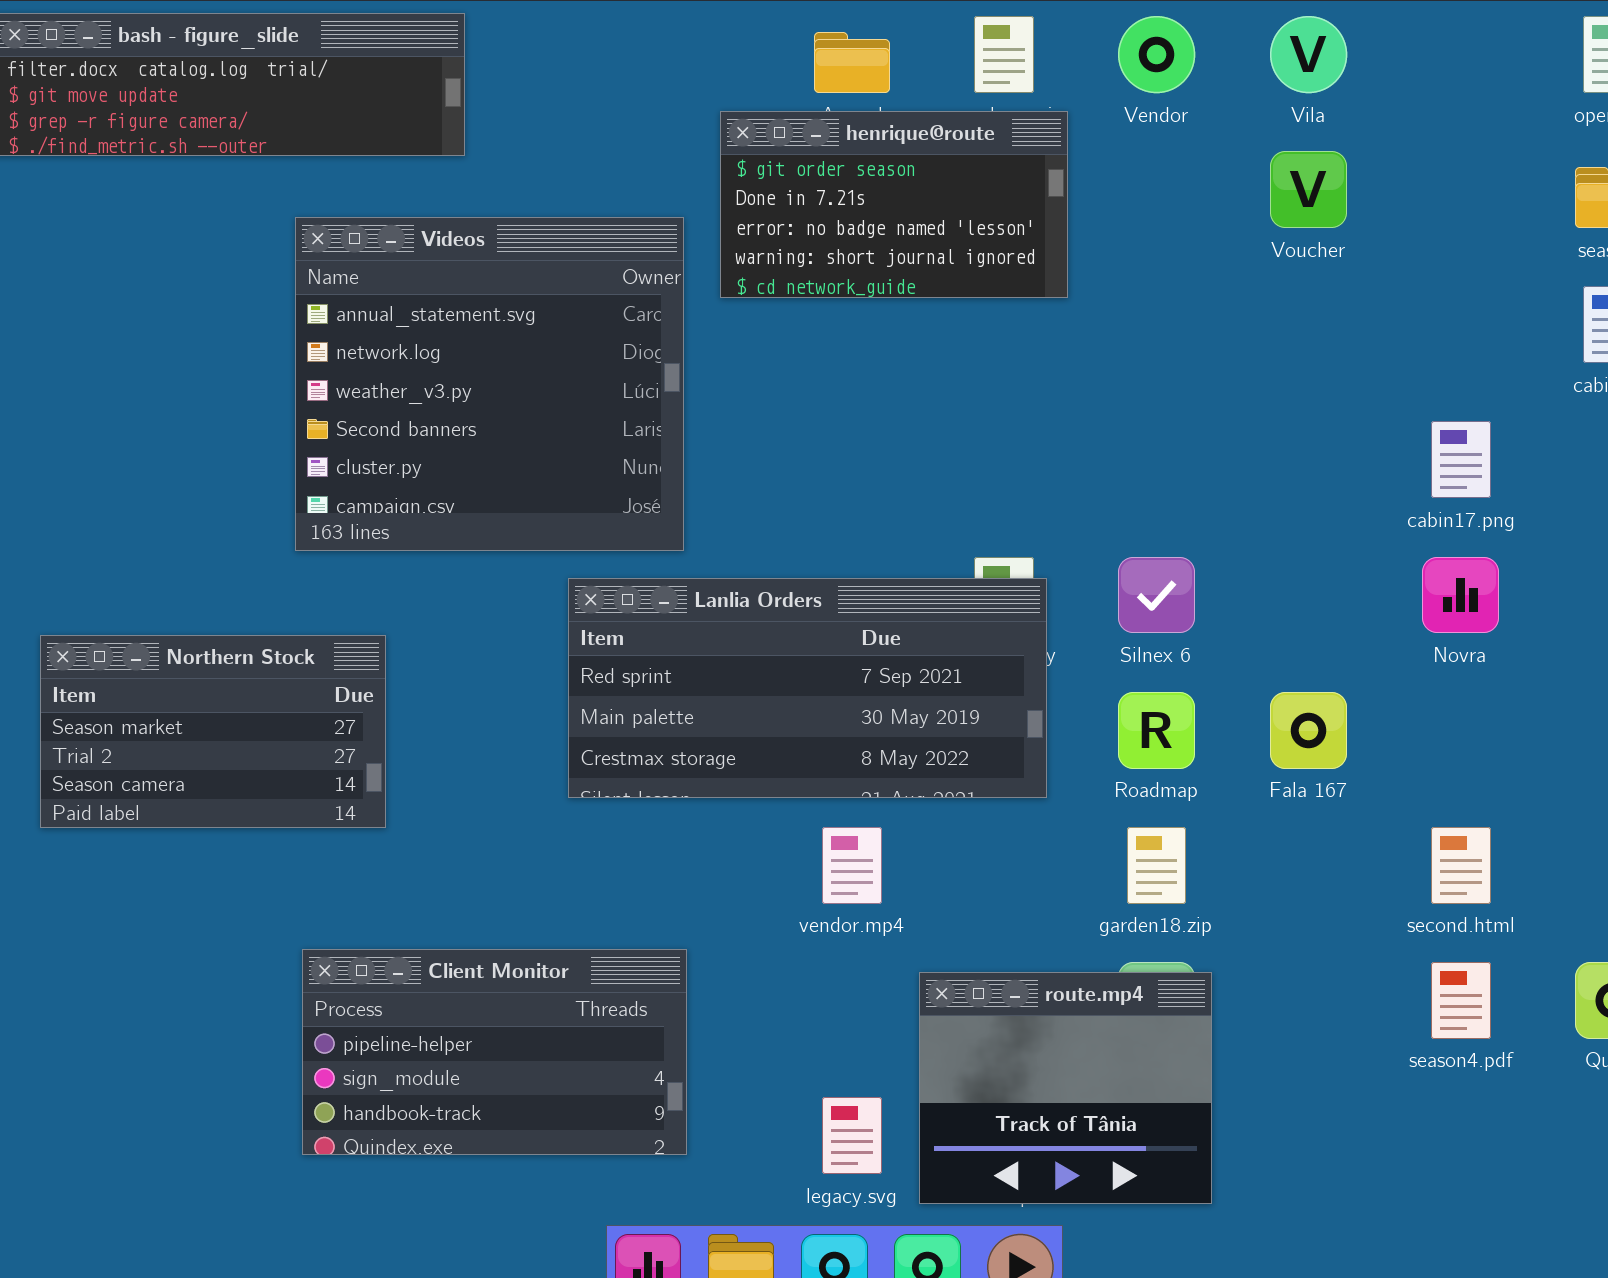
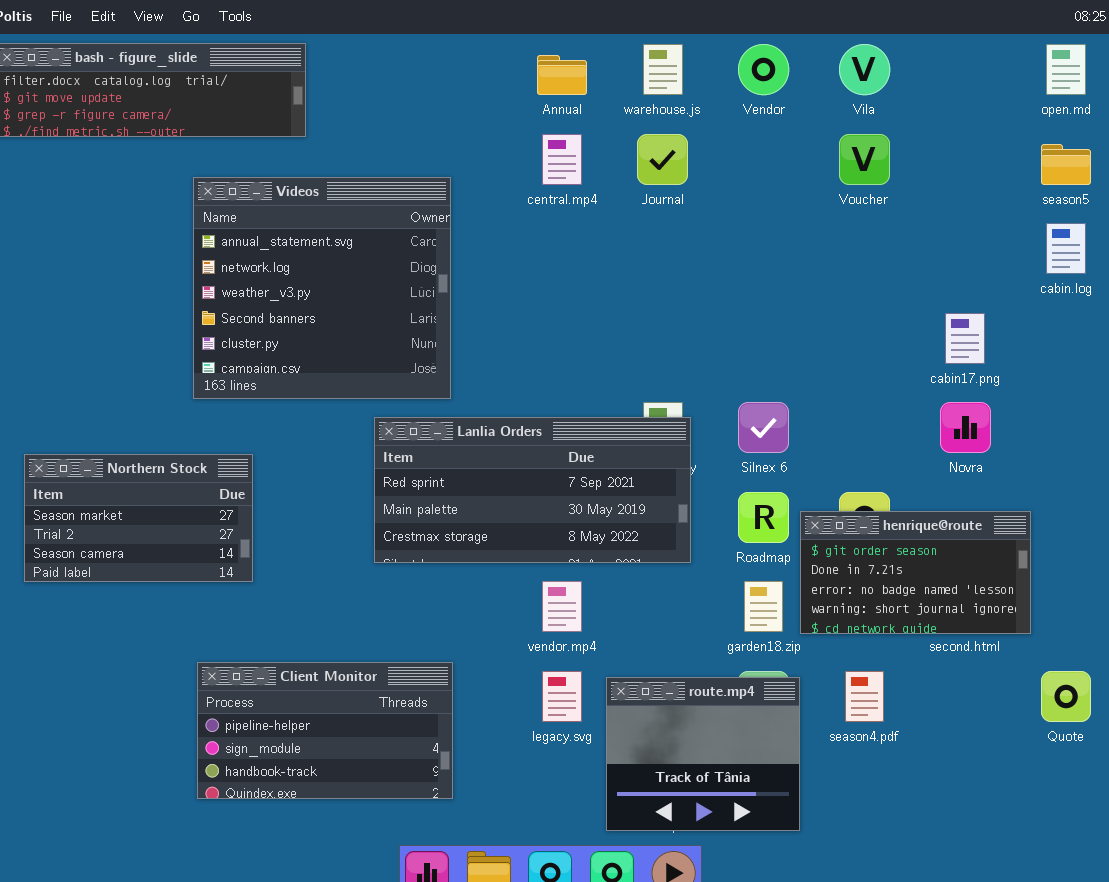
henrique@route: [720,111,1068,298] -> [800,511,1031,634], moved
season4.pdf: [1431,962,1491,1039] -> [845,671,884,722], moved
legacy.svg: [822,1097,882,1174] -> [542,671,582,722], moved

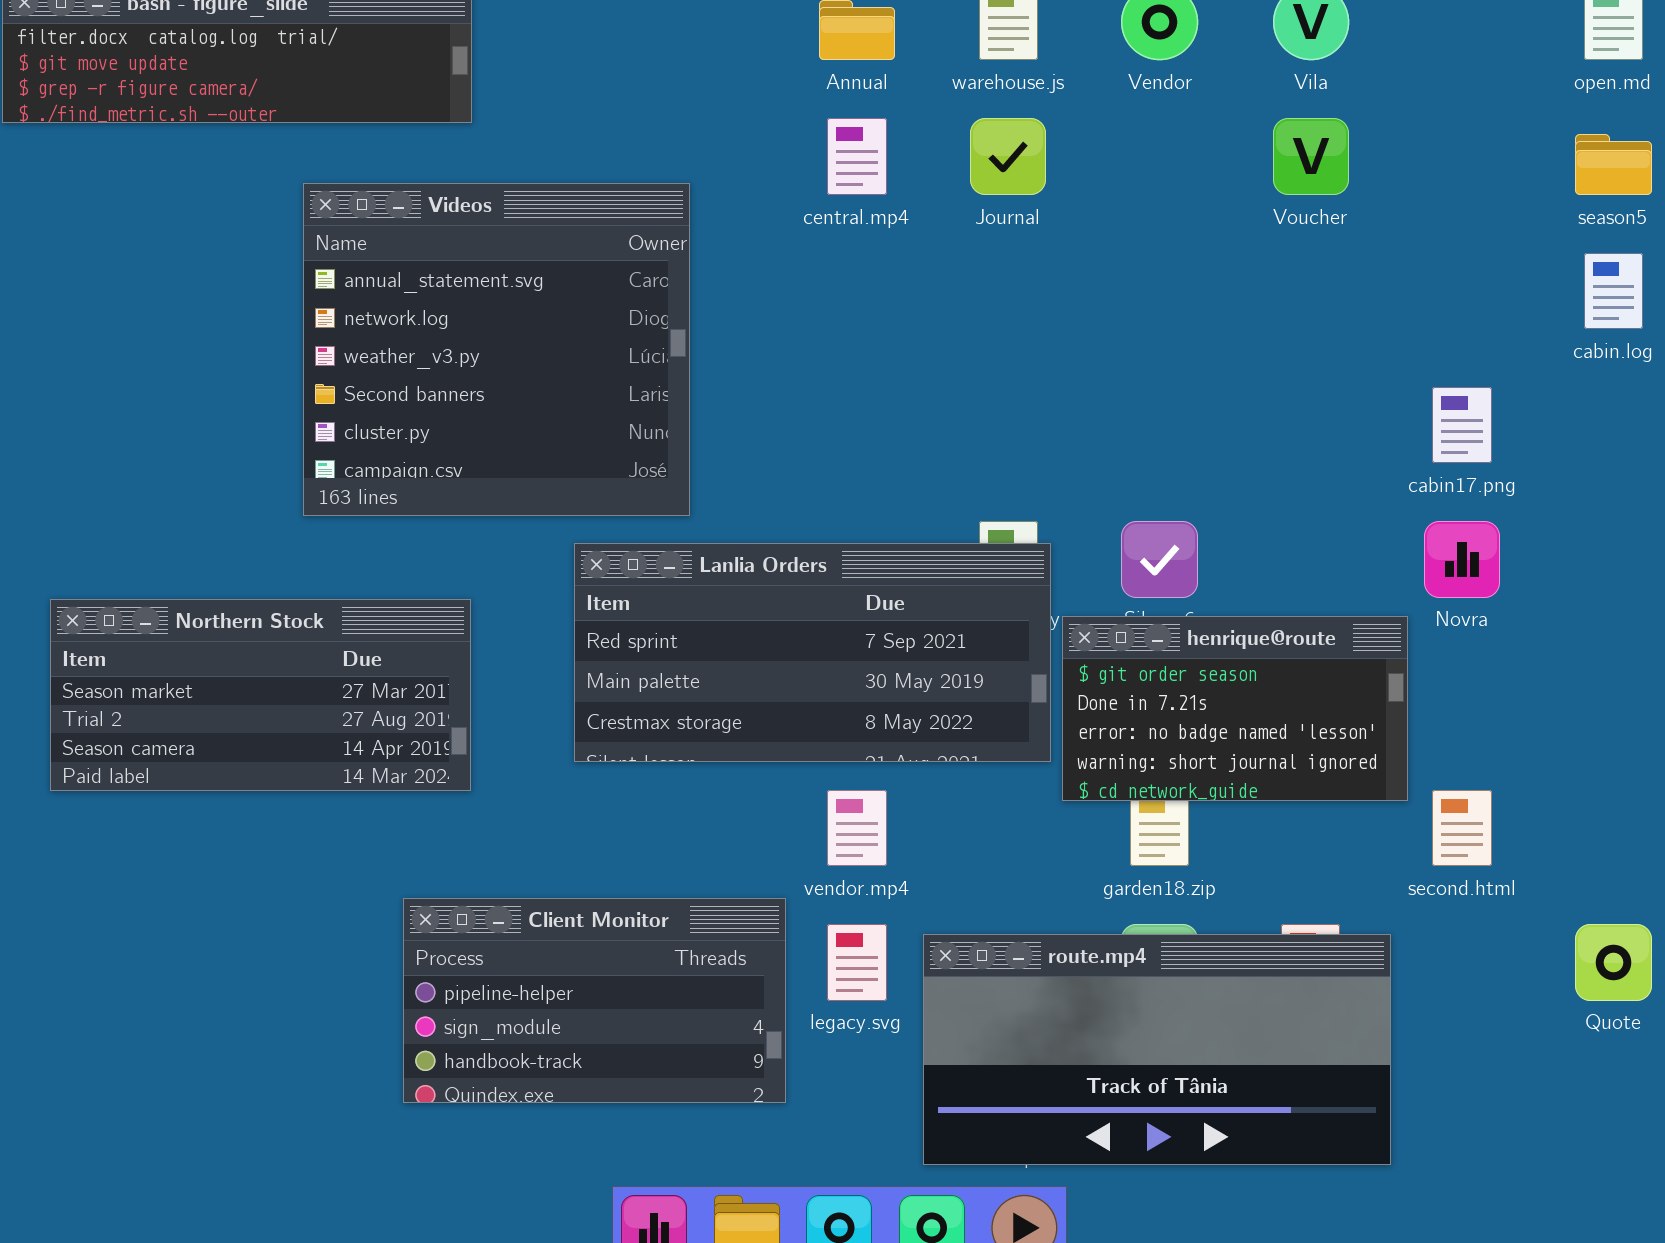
Northern Stock: [24,454,253,582] -> [50,599,471,791], resized
henrique@route: [800,511,1031,634] -> [1062,616,1408,801], moved
Client Monitor: [197,662,453,799] -> [403,898,786,1103], moved
route.mp4: [606,677,800,831] -> [923,934,1391,1165], resized

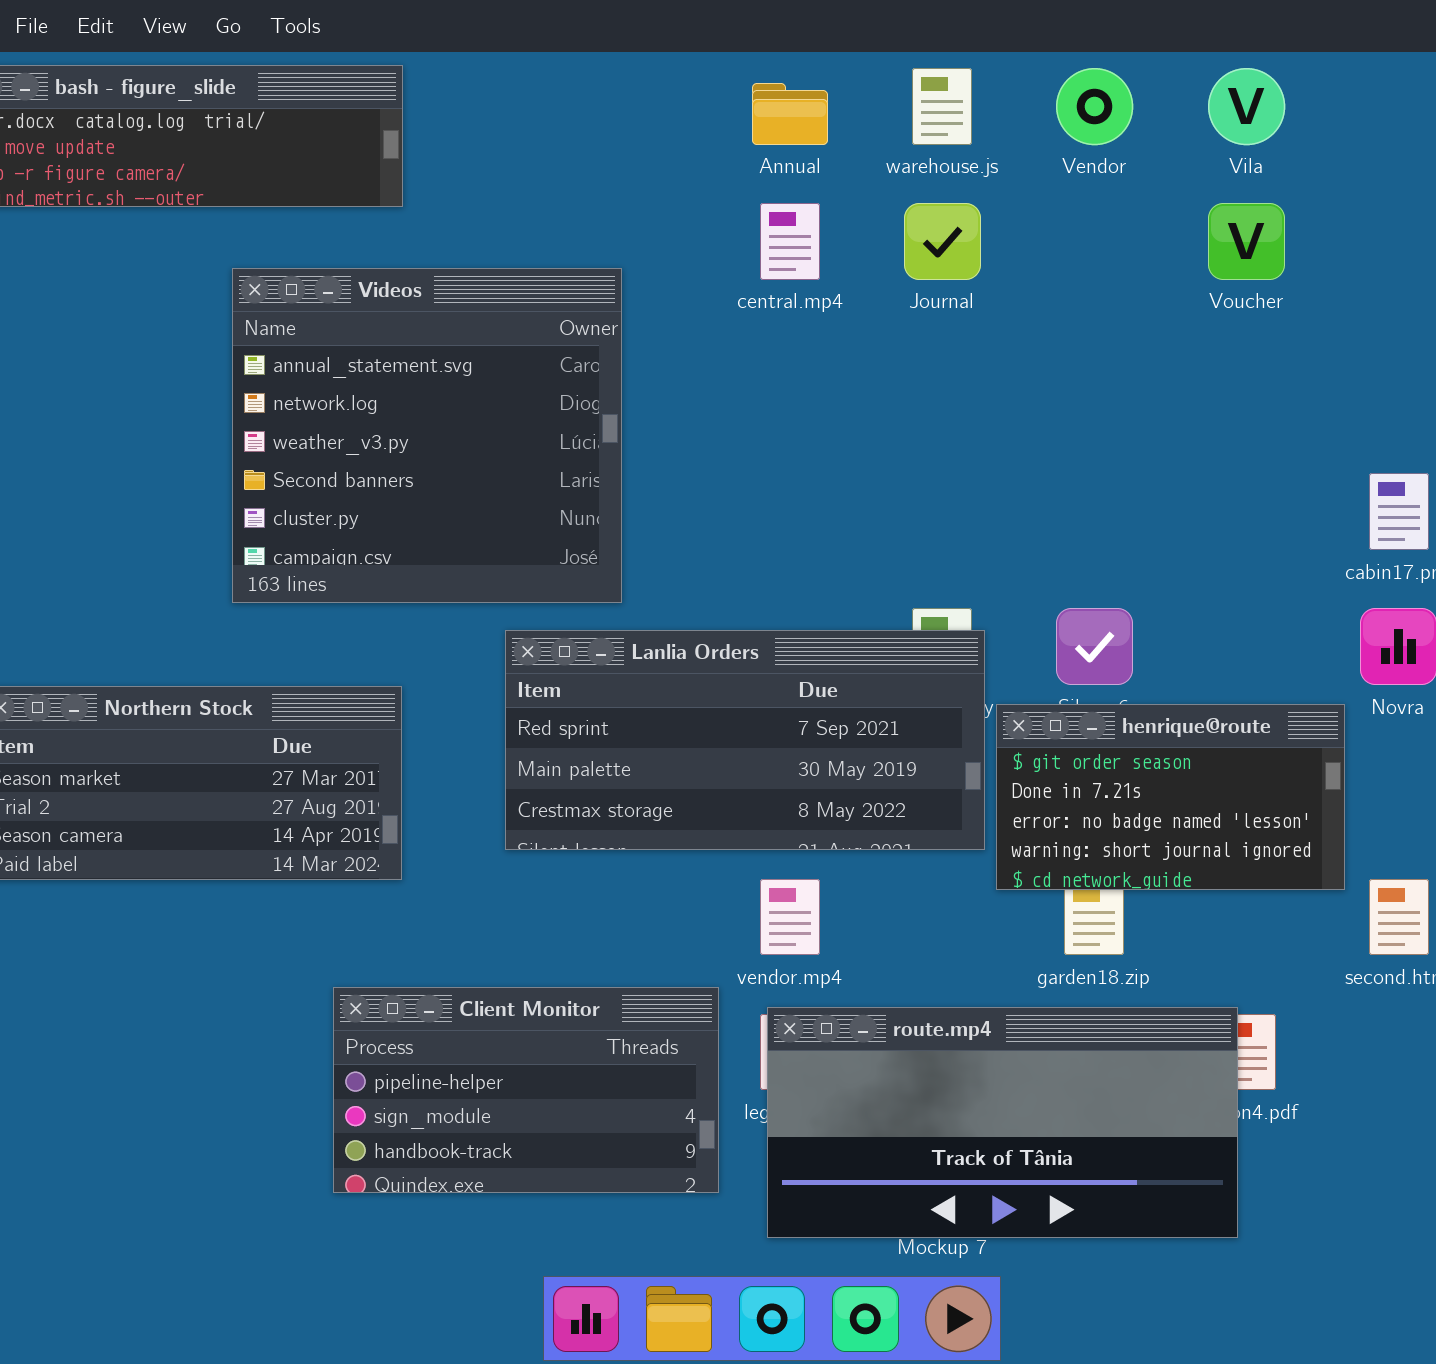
route.mp4: [923,934,1391,1165] -> [767,1007,1238,1238], moved

